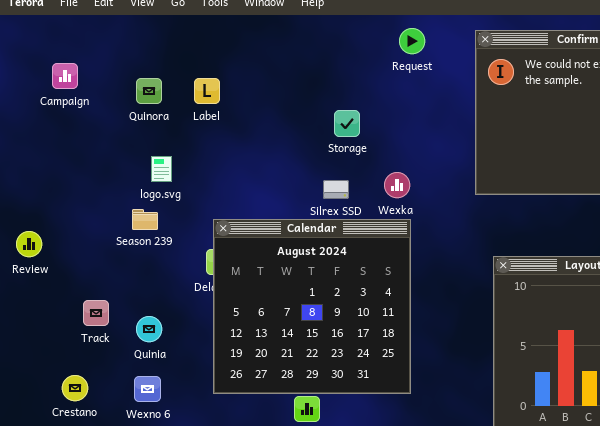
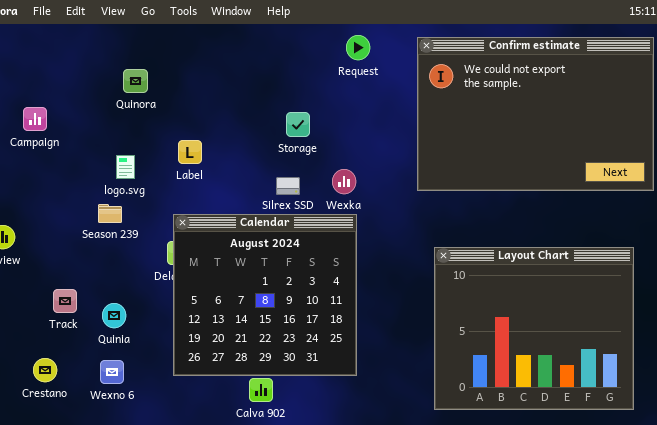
Campaign: [52,63,78,89] -> [23,107,47,131], moved
Quinora: [136,78,162,104] -> [123,69,148,93], moved
Label: [194,78,220,104] -> [178,140,202,164], moved

